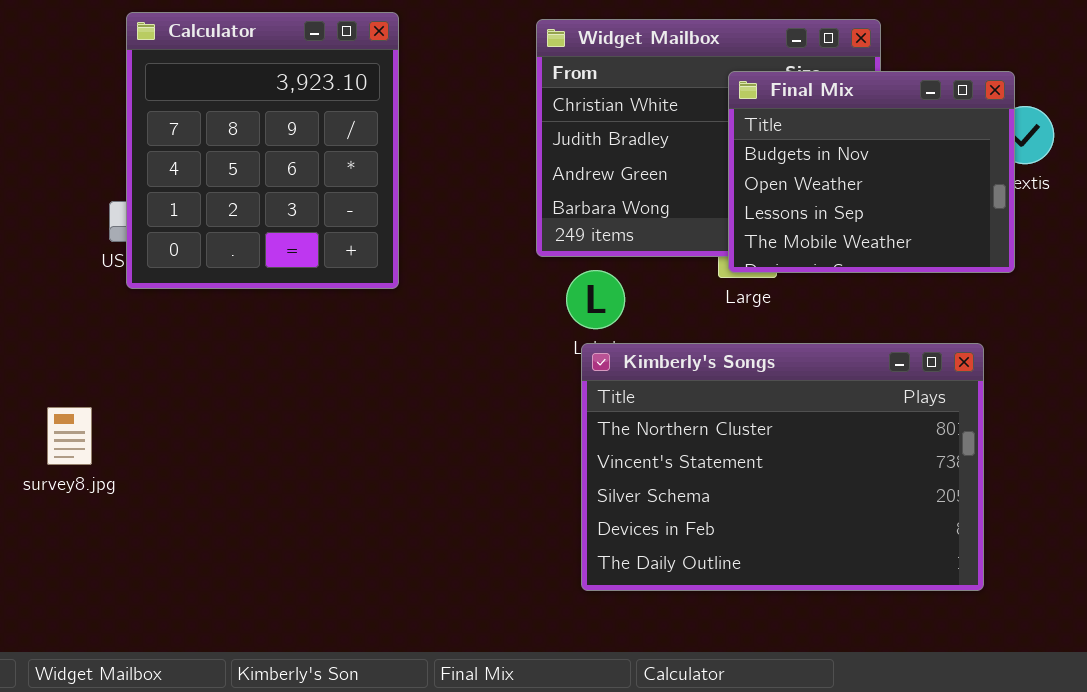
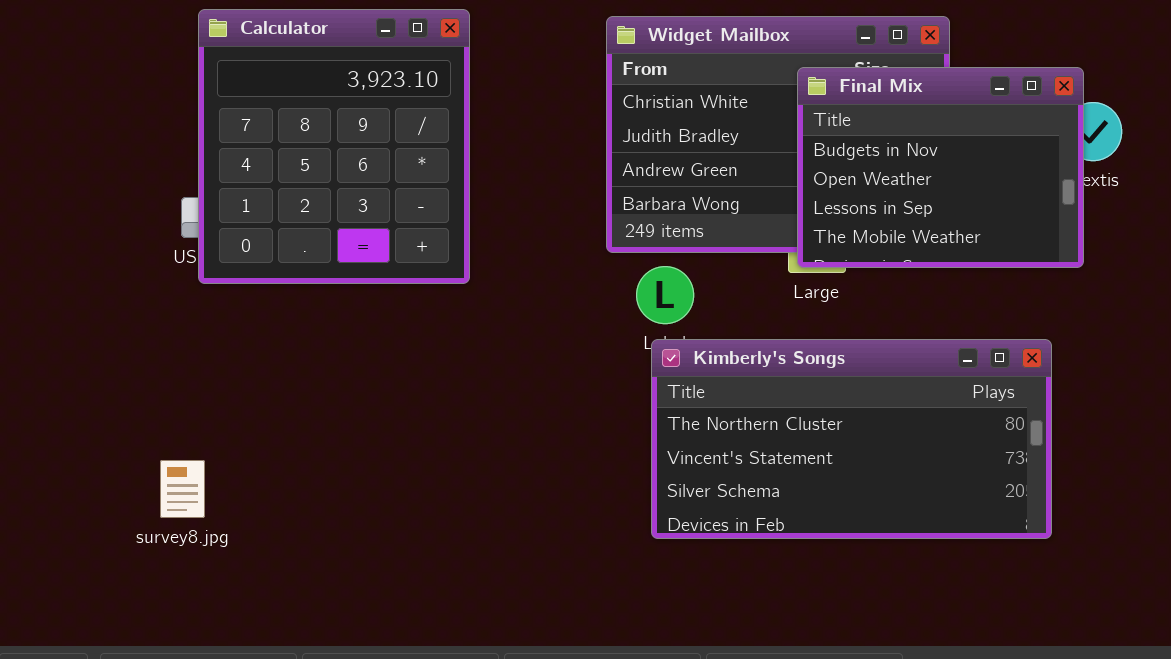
Kimberly's Songs: [581,343,984,591] -> [651,339,1052,539], resized
survey8.jpg: [47,407,92,465] -> [160,460,205,518], moved

